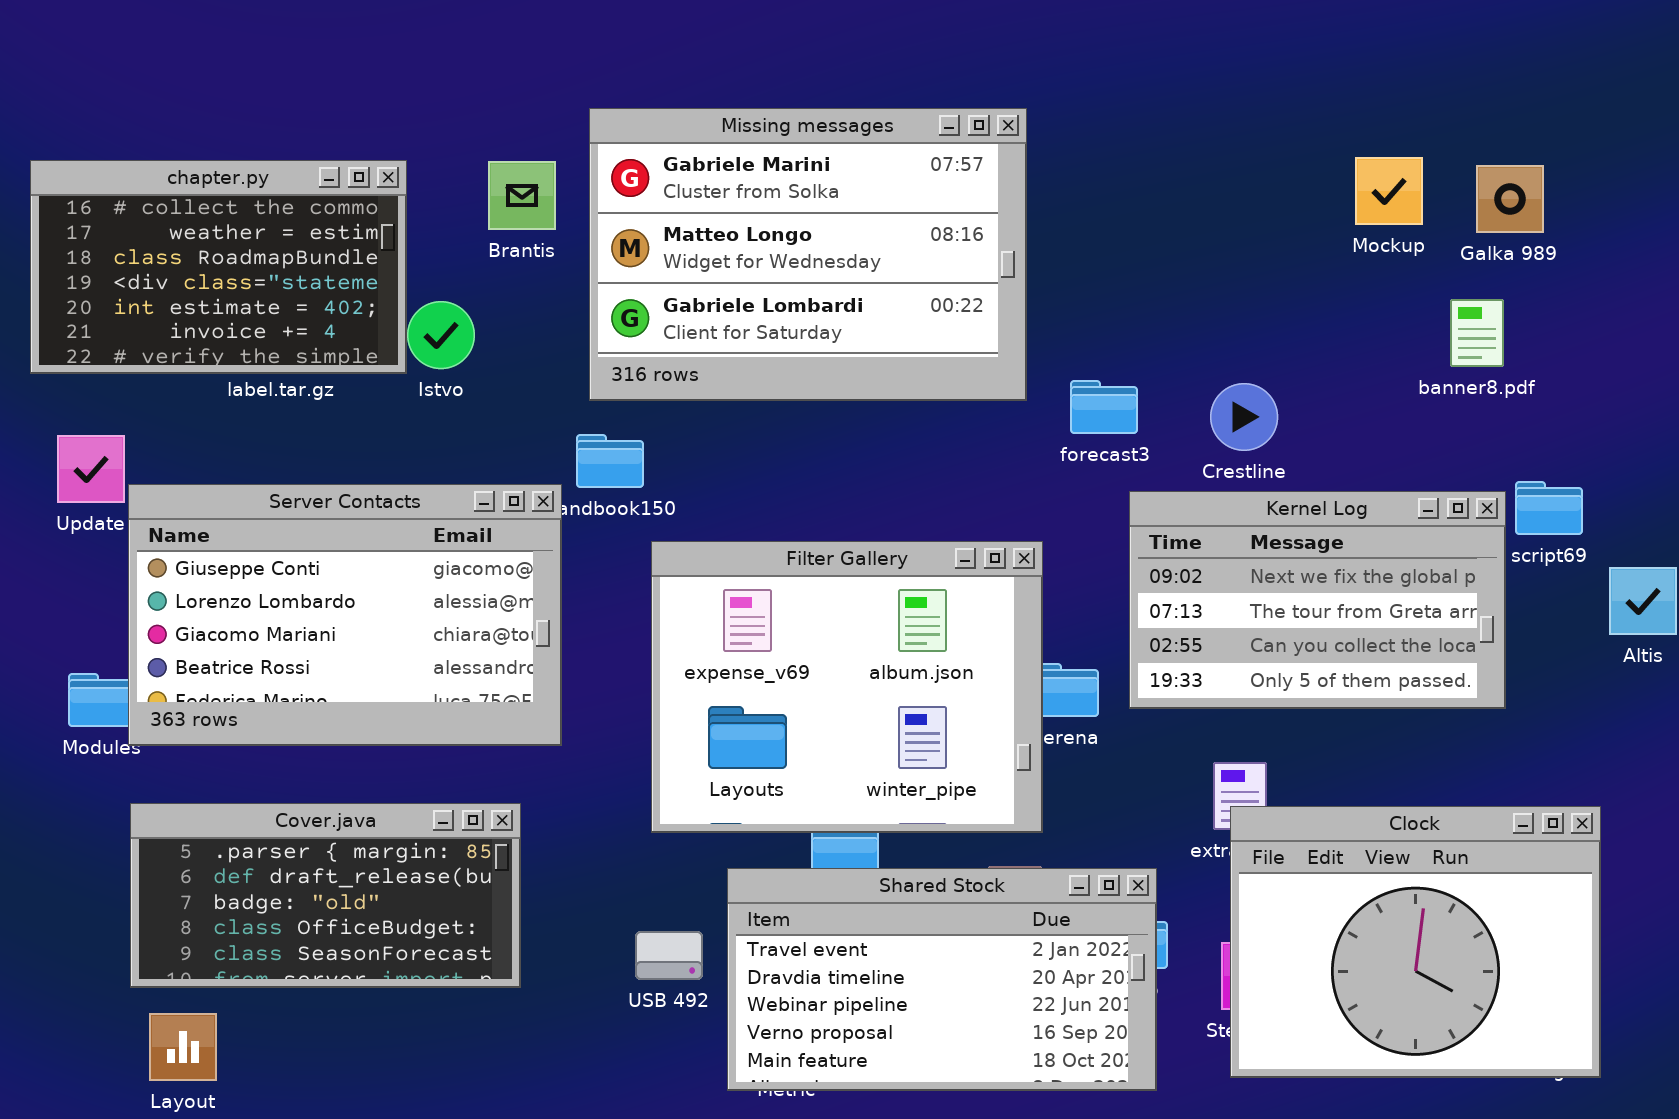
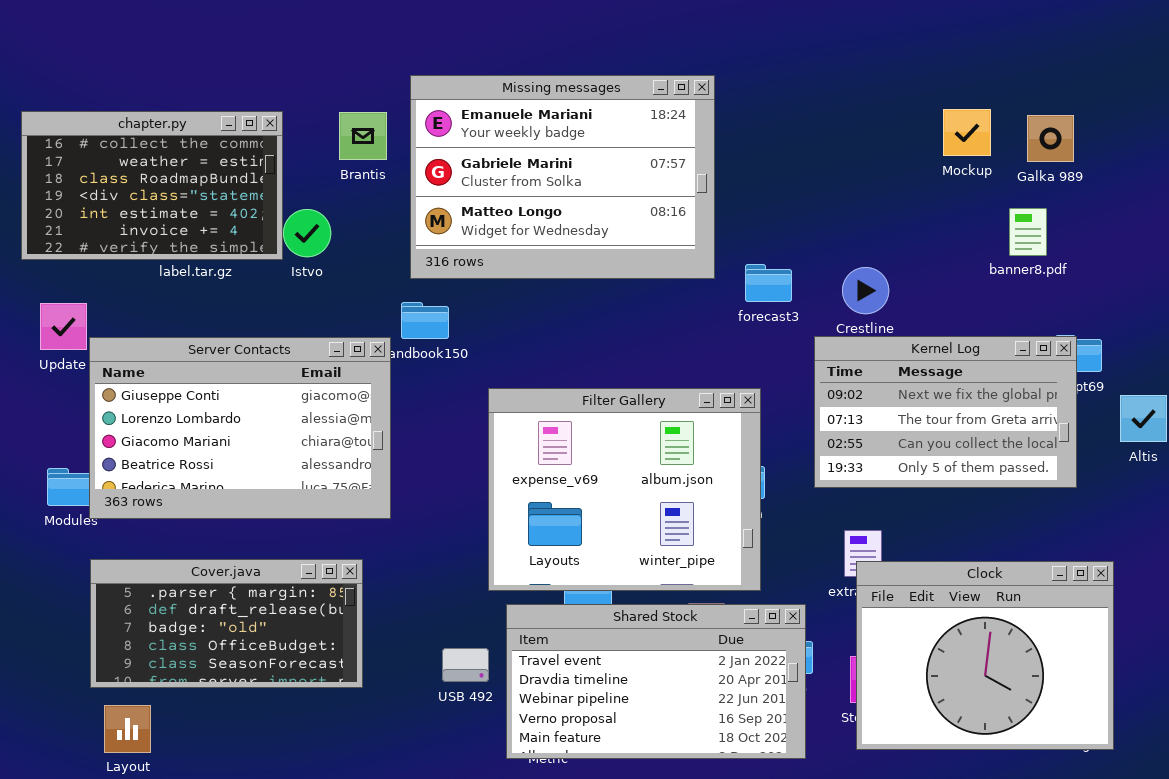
Missing messages: [589,108,1027,401] -> [410,75,715,279], scrolled up 1 row
Kernel Log: [1129,491,1506,709] -> [814,336,1077,488], moved
Filter Gallery: [651,541,1043,833] -> [488,388,761,591], moved

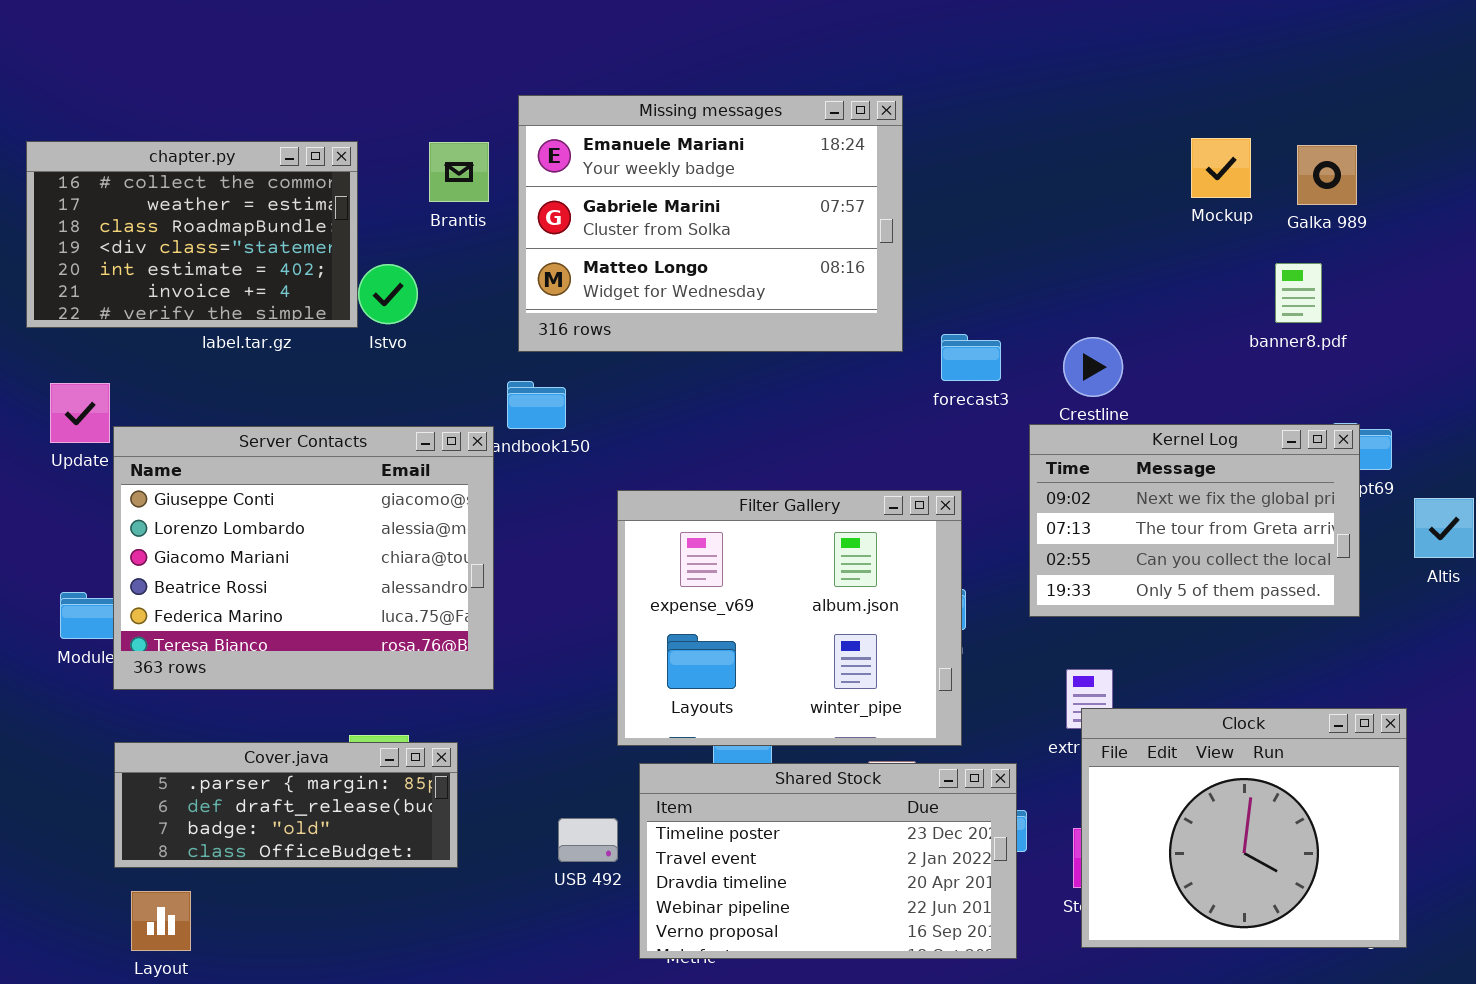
Server Contacts: [89,337,391,519] -> [113,426,494,690], resized
Cover.java: [90,559,363,688] -> [114,742,458,868], resized
Shared Stock: [506,604,806,759] -> [639,763,1017,959], scrolled up 1 row

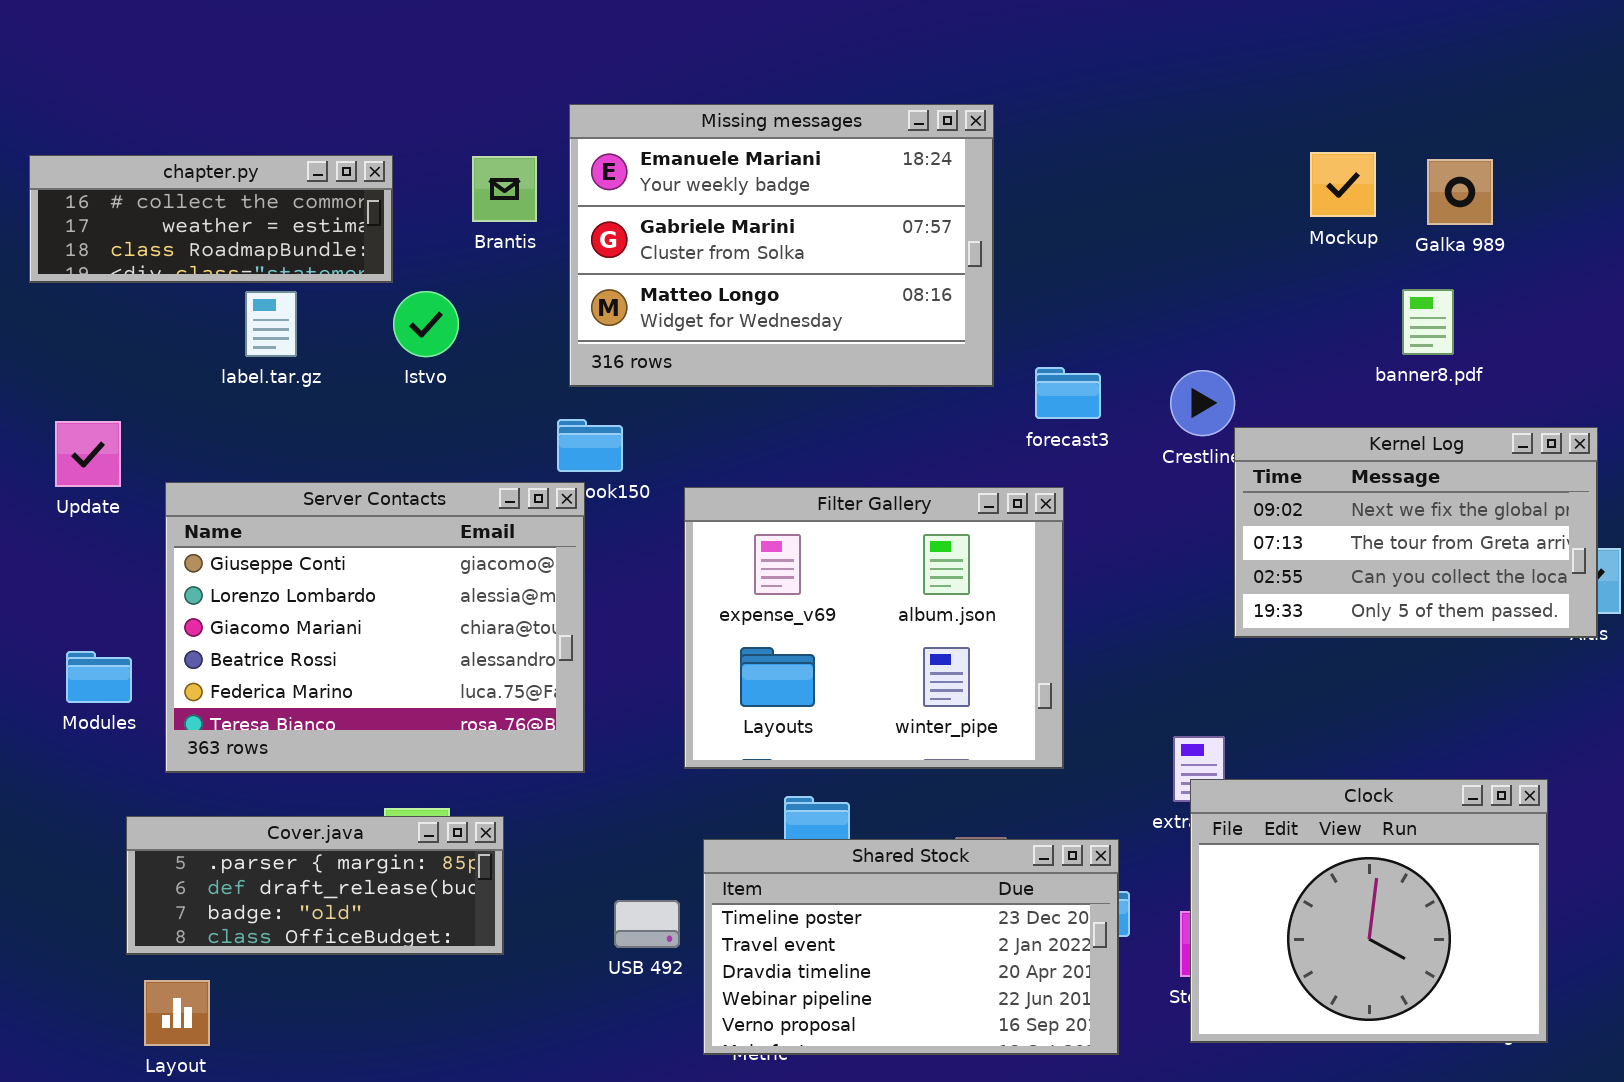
chapter.py: [26,141,358,328] -> [29,155,393,283], resized
Kernel Log: [1029,424,1360,617] -> [1234,427,1598,638], moved
Server Contacts: [113,426,494,690] -> [165,482,585,773], moved
Filter Gallery: [617,490,962,746] -> [684,487,1064,769], moved

